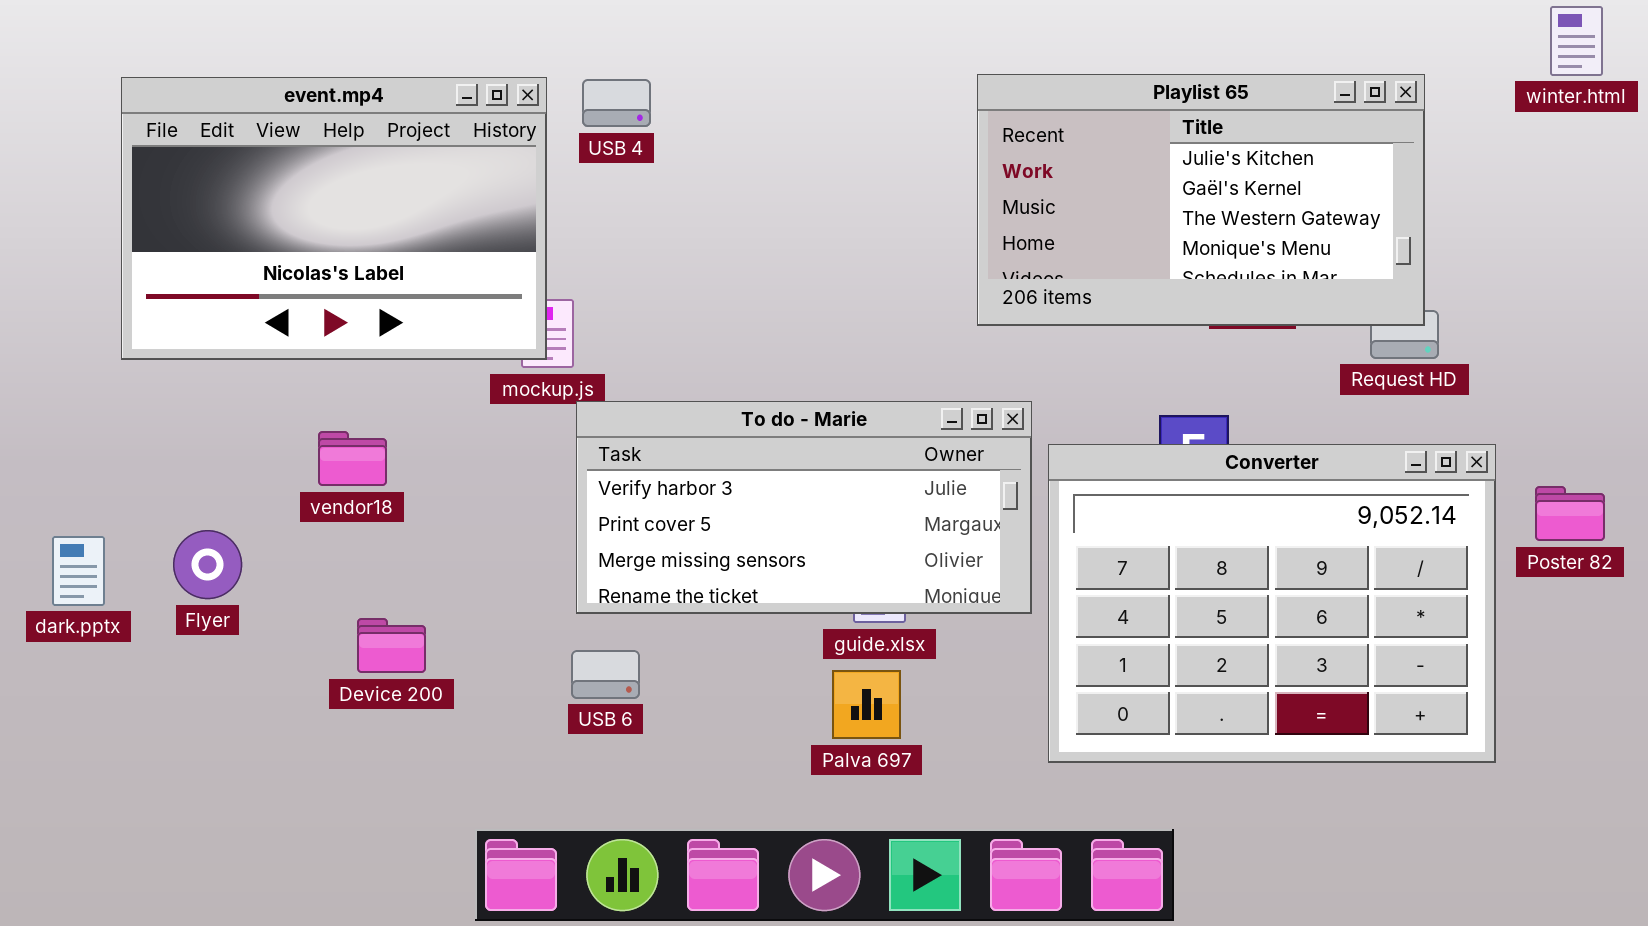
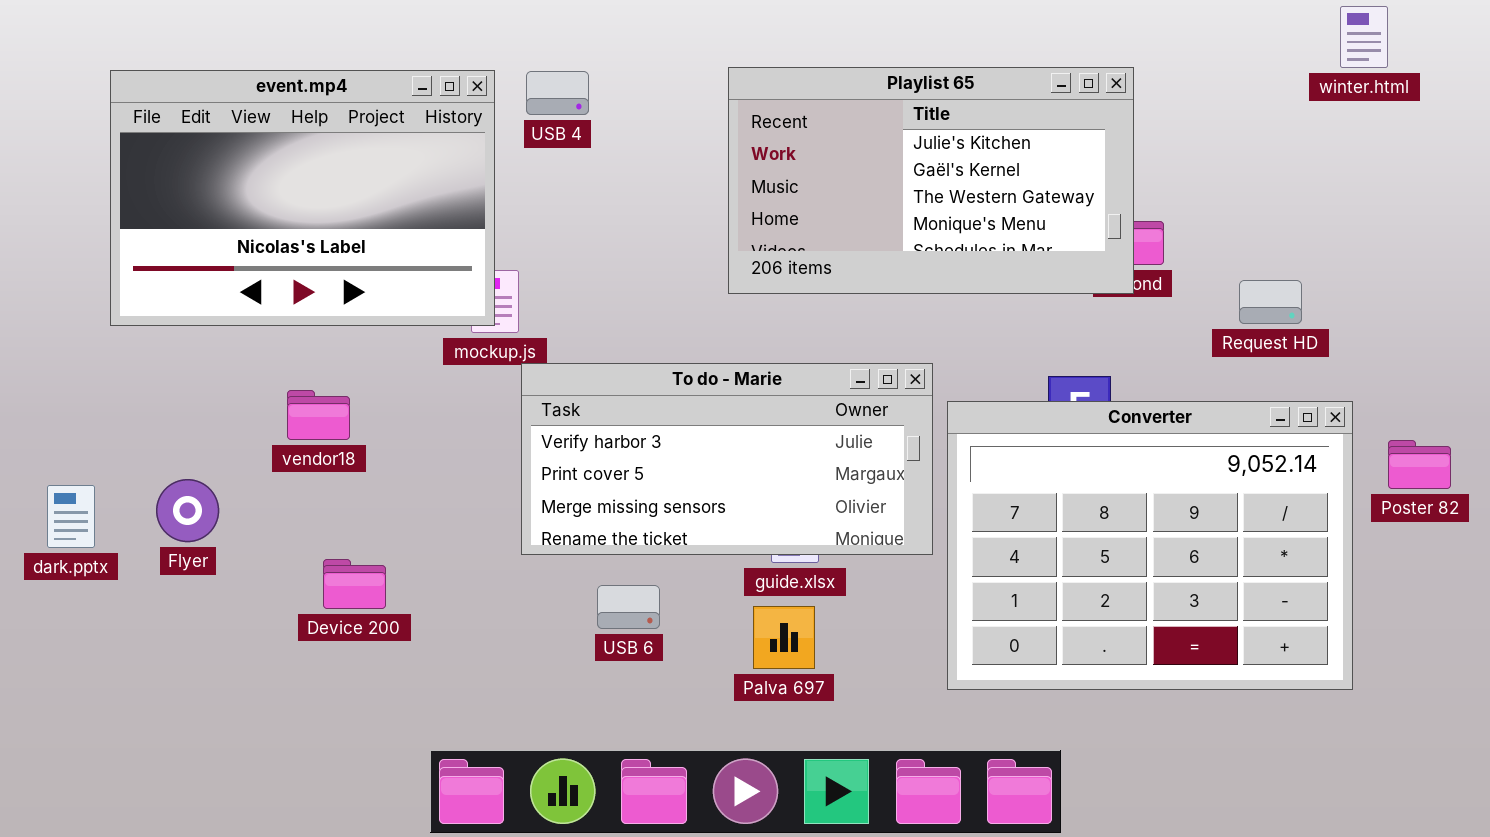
winter.html: [1550,6,1603,76] -> [1340,6,1388,68], moved
Playlist 65: [977,74,1425,326] -> [728,67,1134,294], moved
USB 6: [571,650,640,699] -> [597,585,660,629], moved

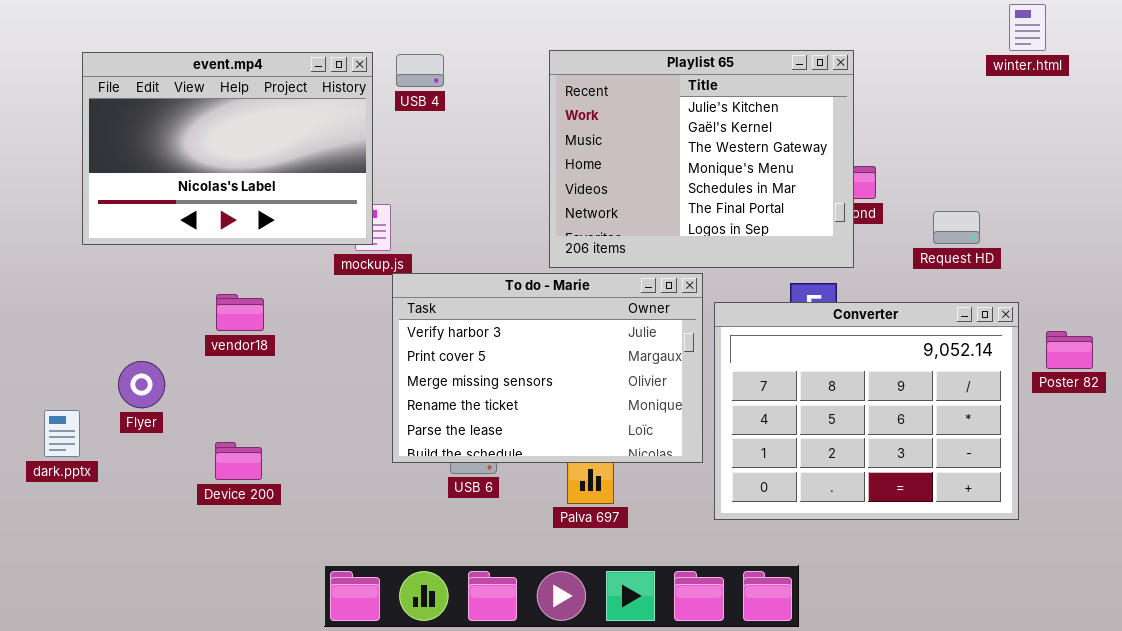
Playlist 65: [728,67,1134,294] -> [549,50,854,268], resized
To do - Marie: [521,363,933,555] -> [392,273,703,463], resized
dark.pptx: [47,485,95,548] -> [44,410,80,457], moved
Device 200: [323,559,386,609] -> [215,442,262,480], moved

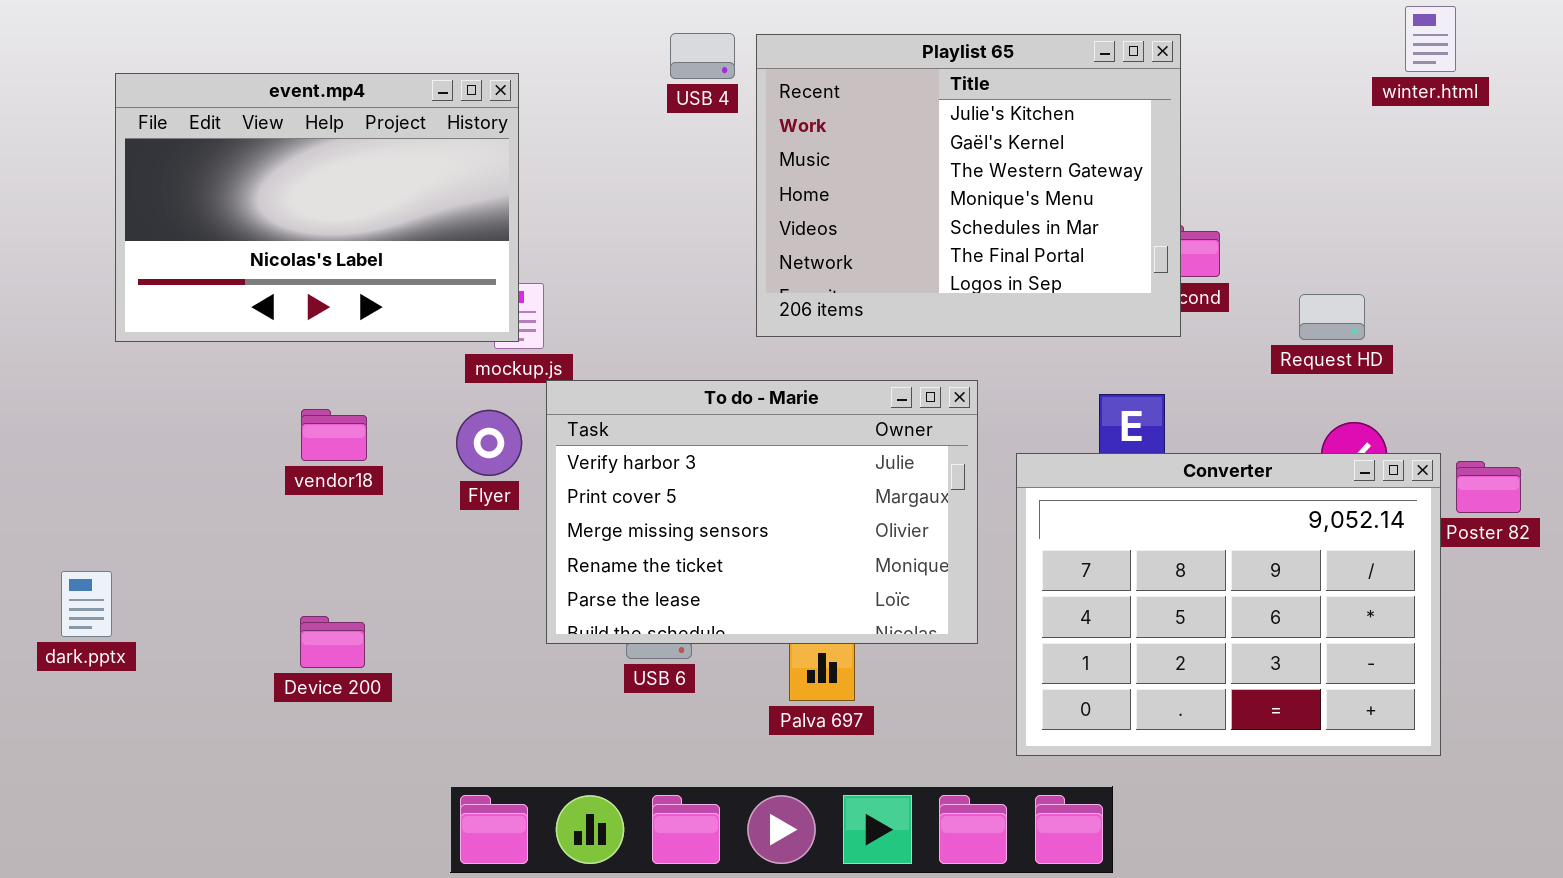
Playlist 65: [549,50,854,268] -> [756,34,1181,337], moved
USB 4: [396,54,444,87] -> [670,33,735,79], moved
Converter: [714,302,1019,520] -> [1016,453,1441,756], moved
Flyer: [118,361,165,408] -> [456,410,522,476], moved

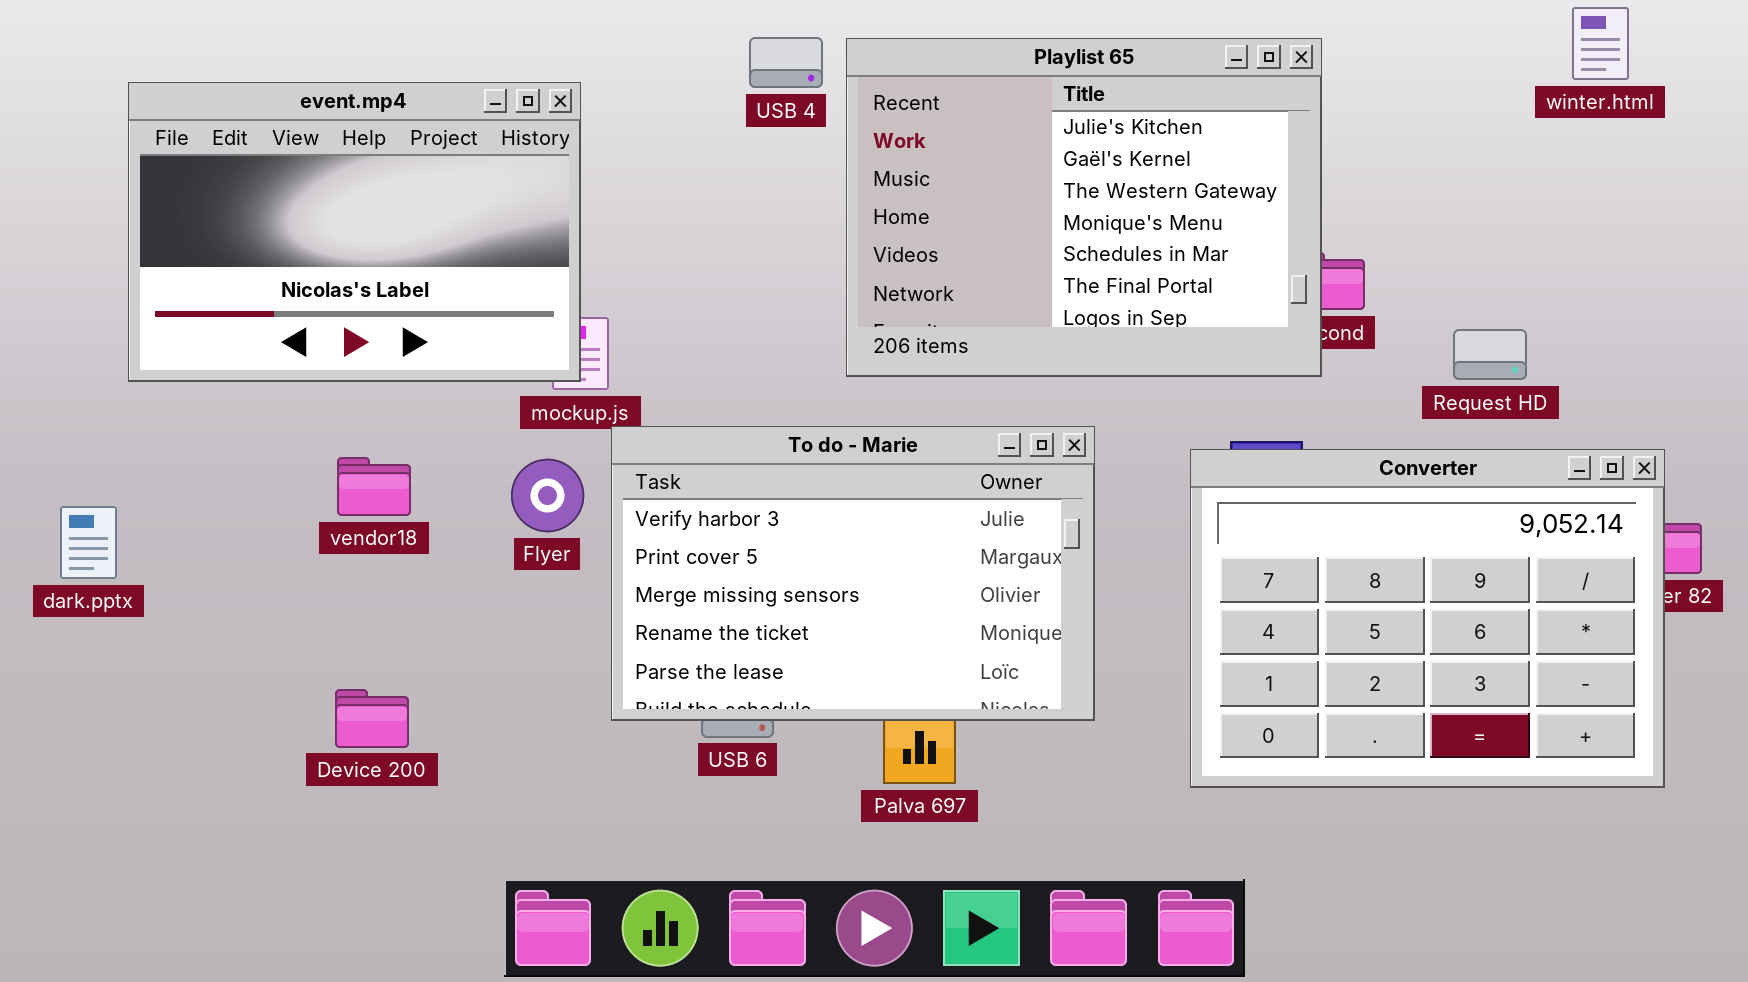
Converter: [1016,453,1441,756] -> [1190,449,1665,788], moved
dark.pptx: [61,571,112,637] -> [60,506,117,579], moved

